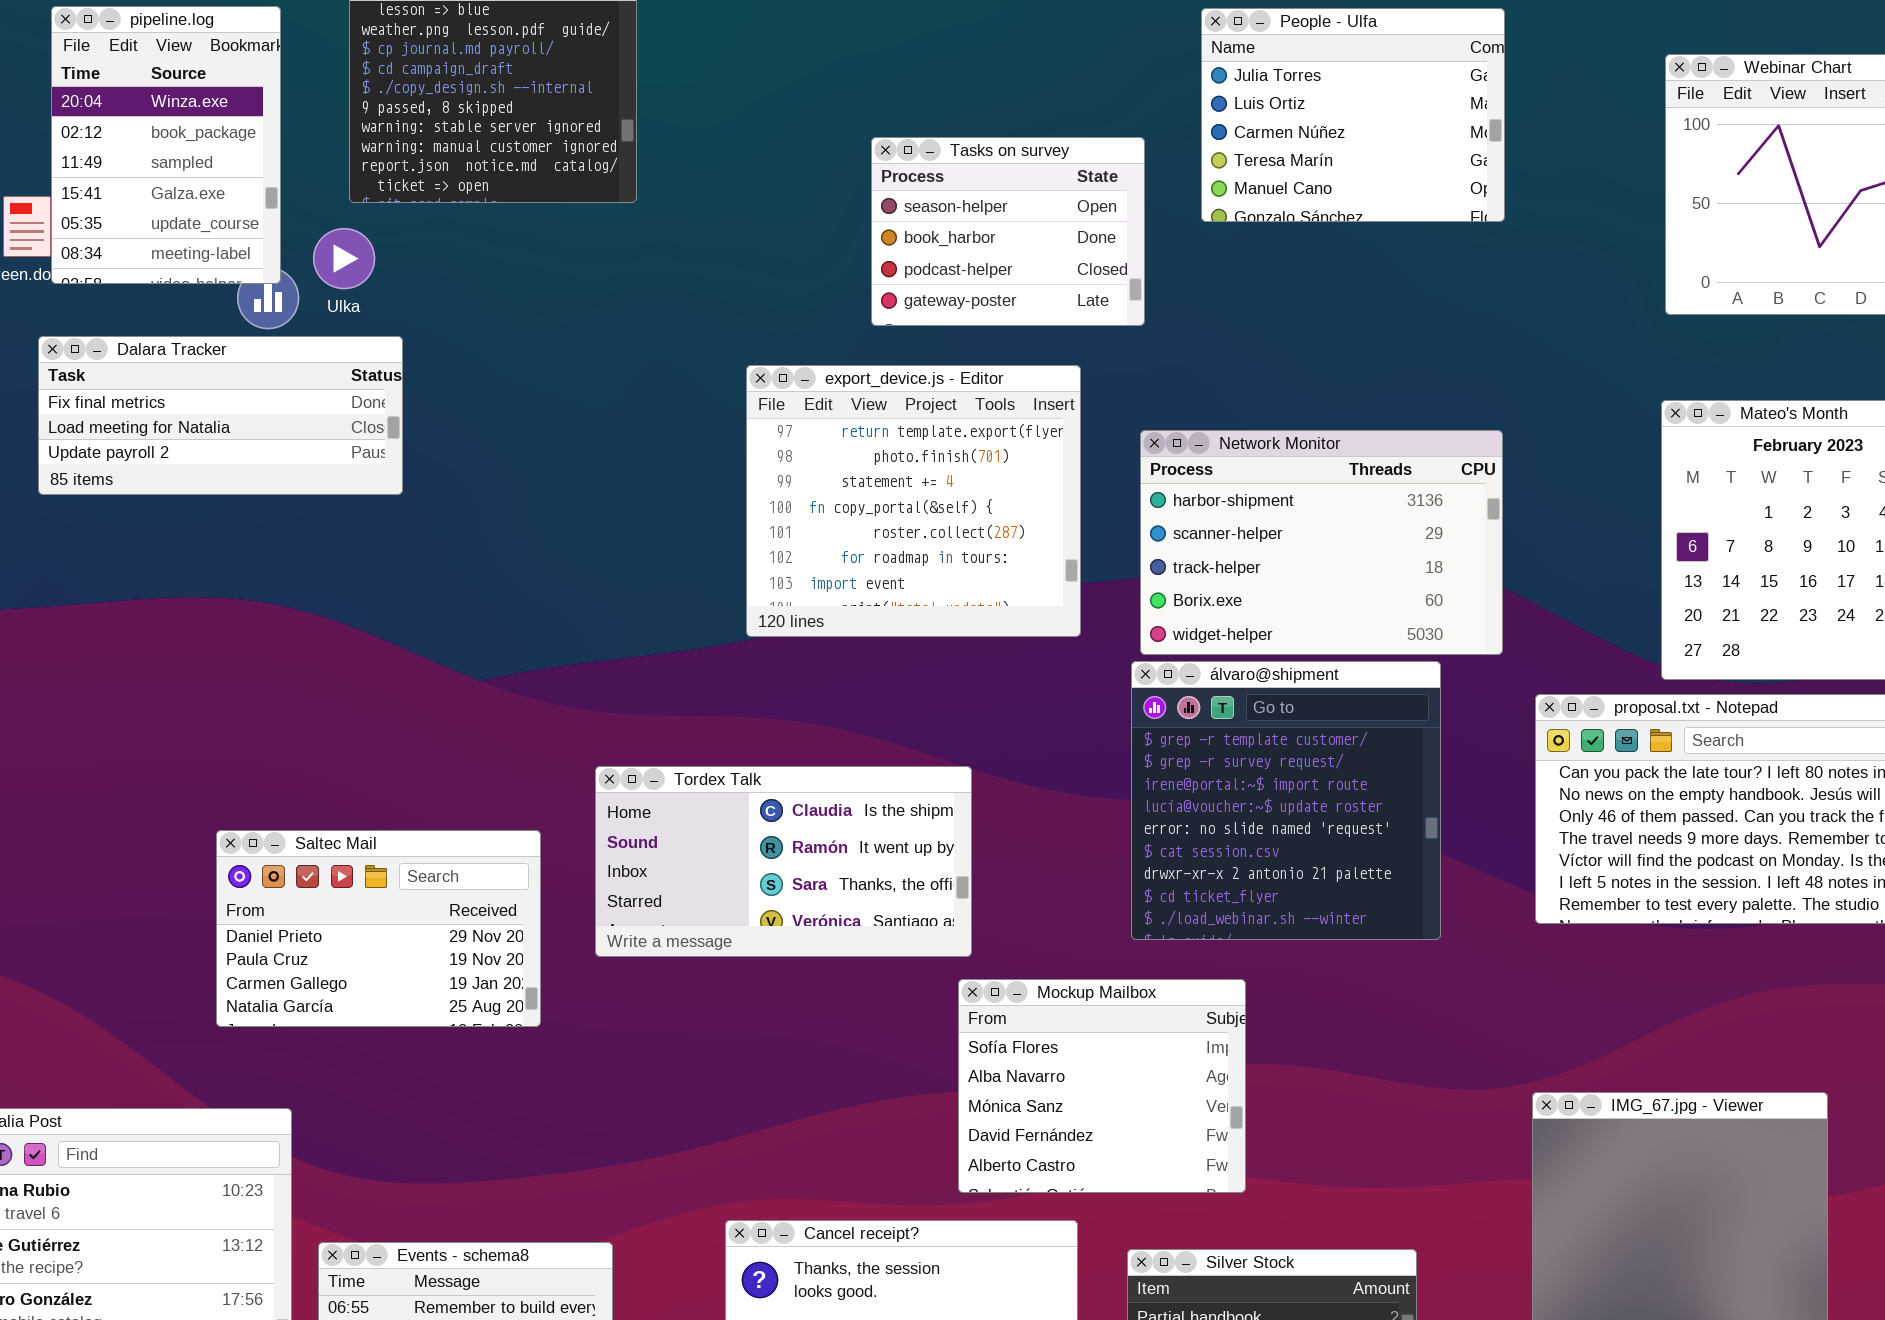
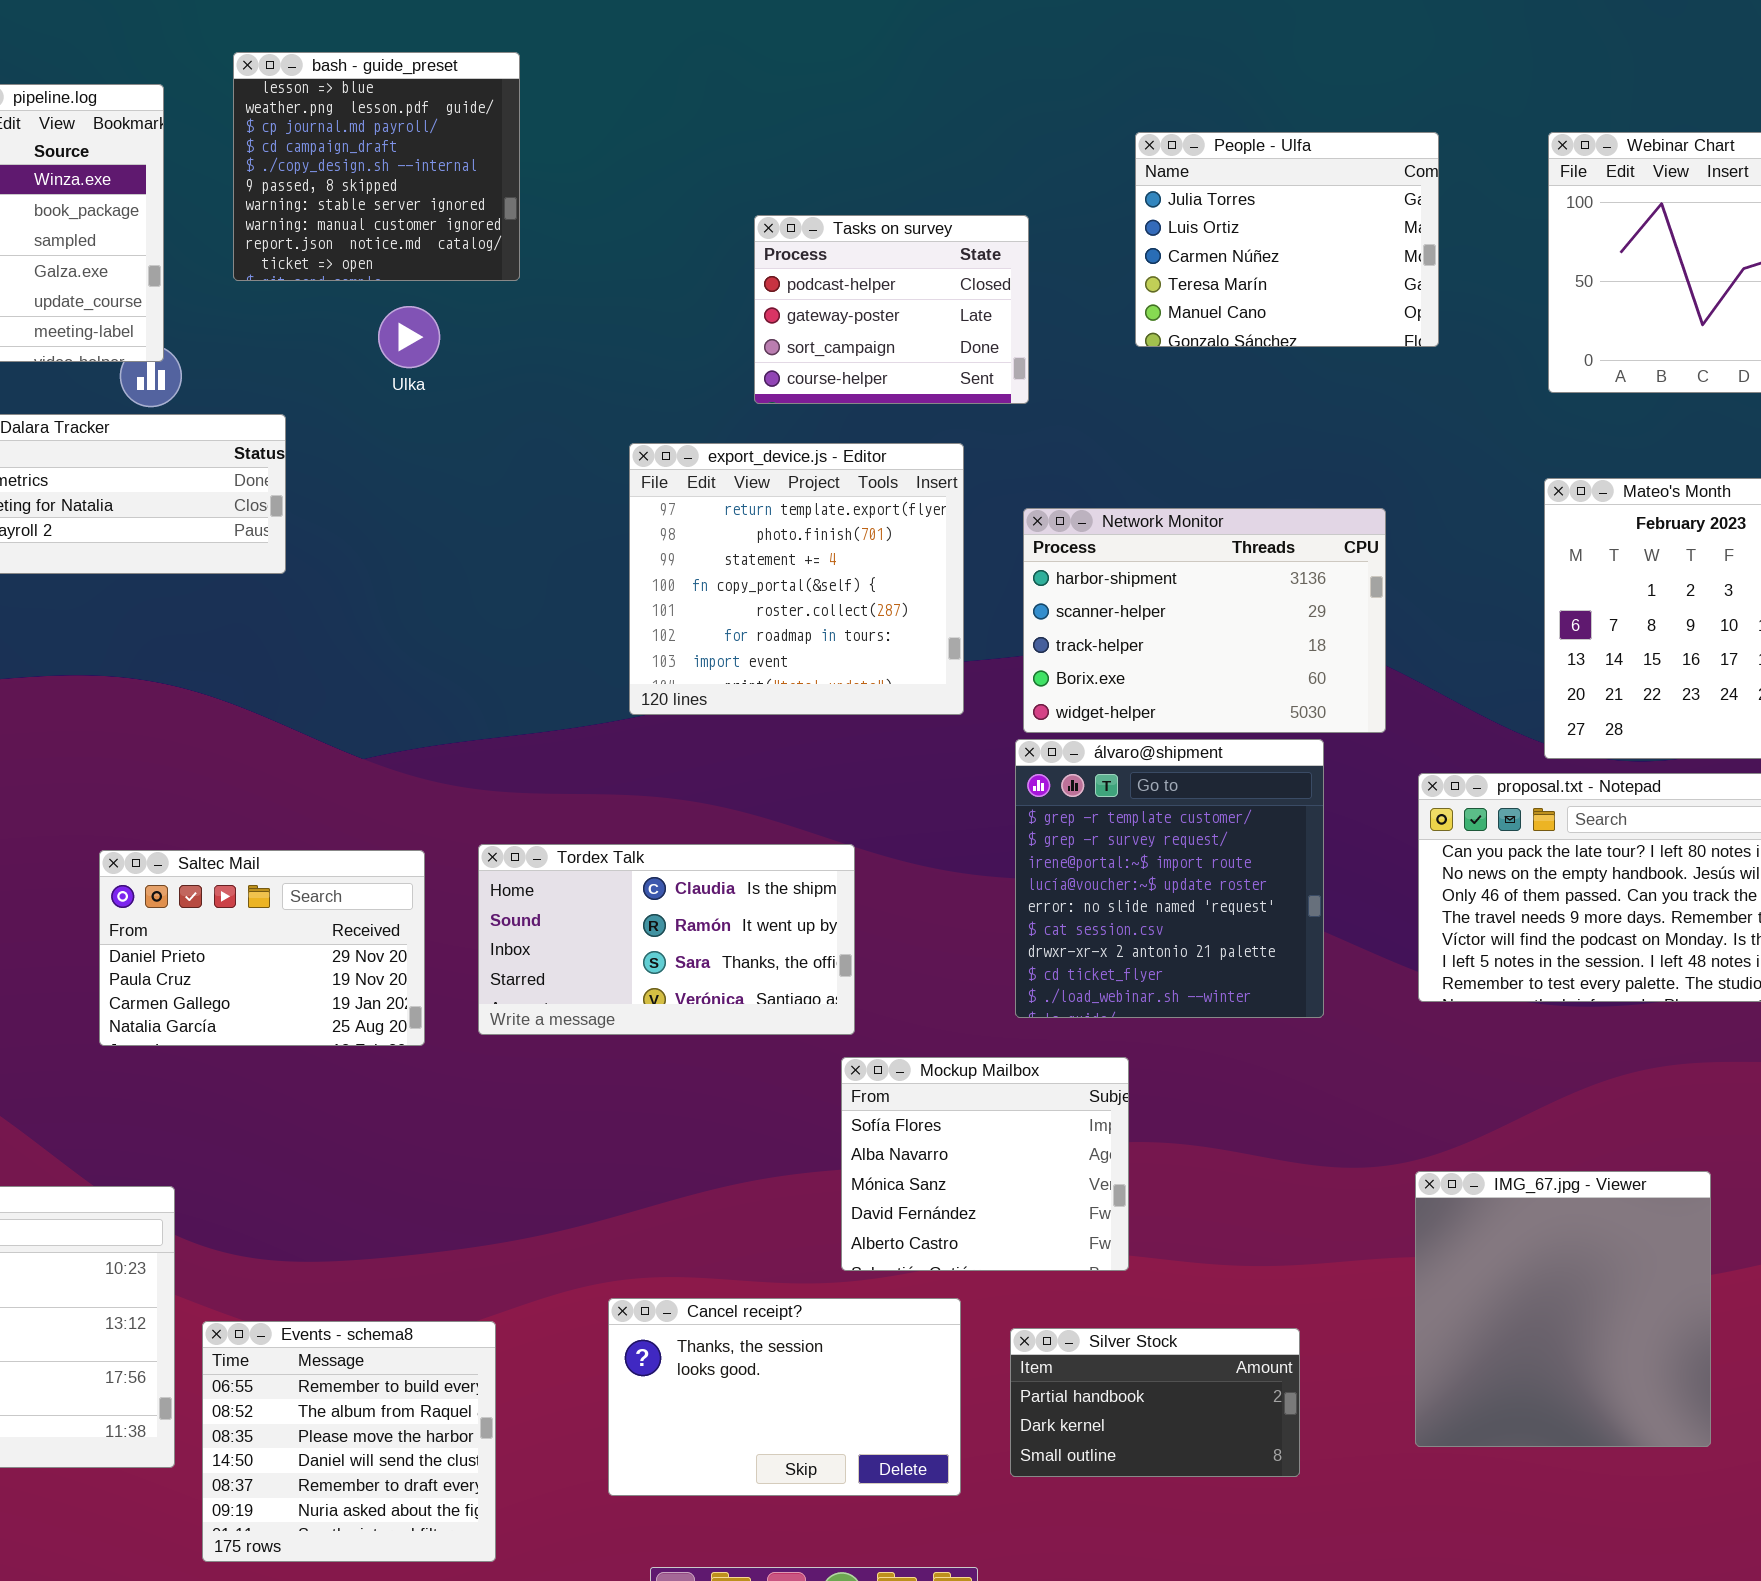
People - Ulfa: [1201,8,1505,222] -> [1135,132,1439,347], moved
Tasks on survey: [871,137,1145,326] -> [754,215,1029,404], scrolled down 2 rows
Ulka: [313,228,375,289] -> [378,306,440,368], moved
Saltec Mail: [216,830,541,1027] -> [99,850,425,1046], moved

